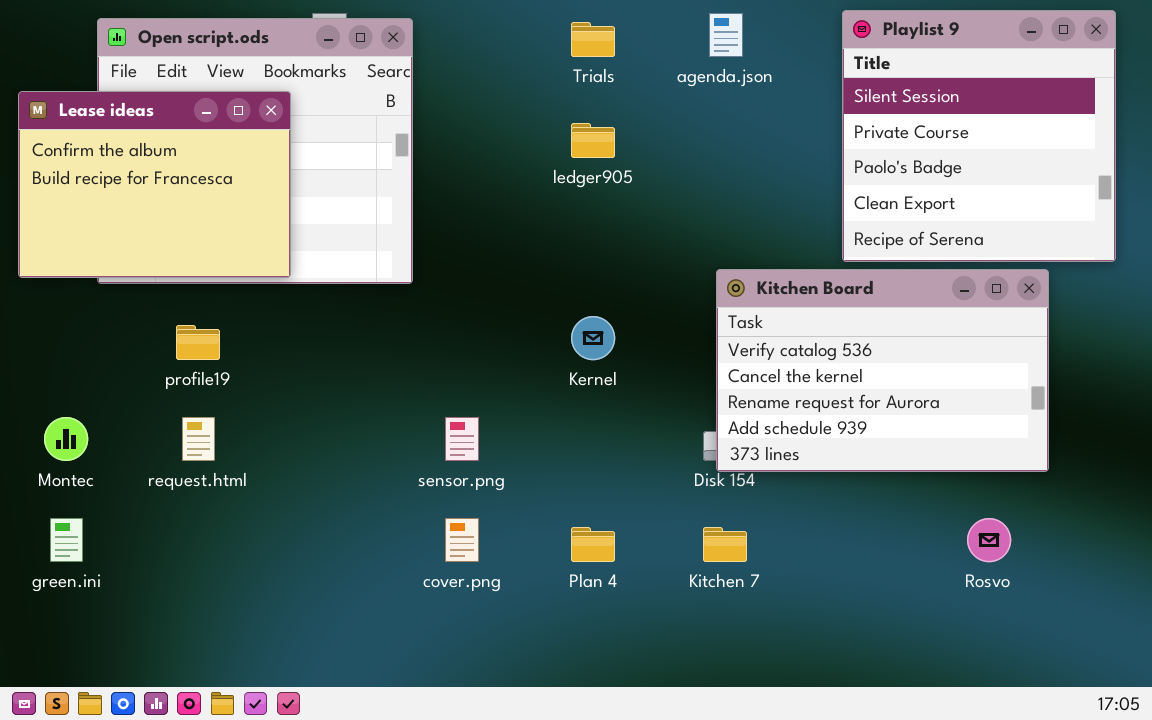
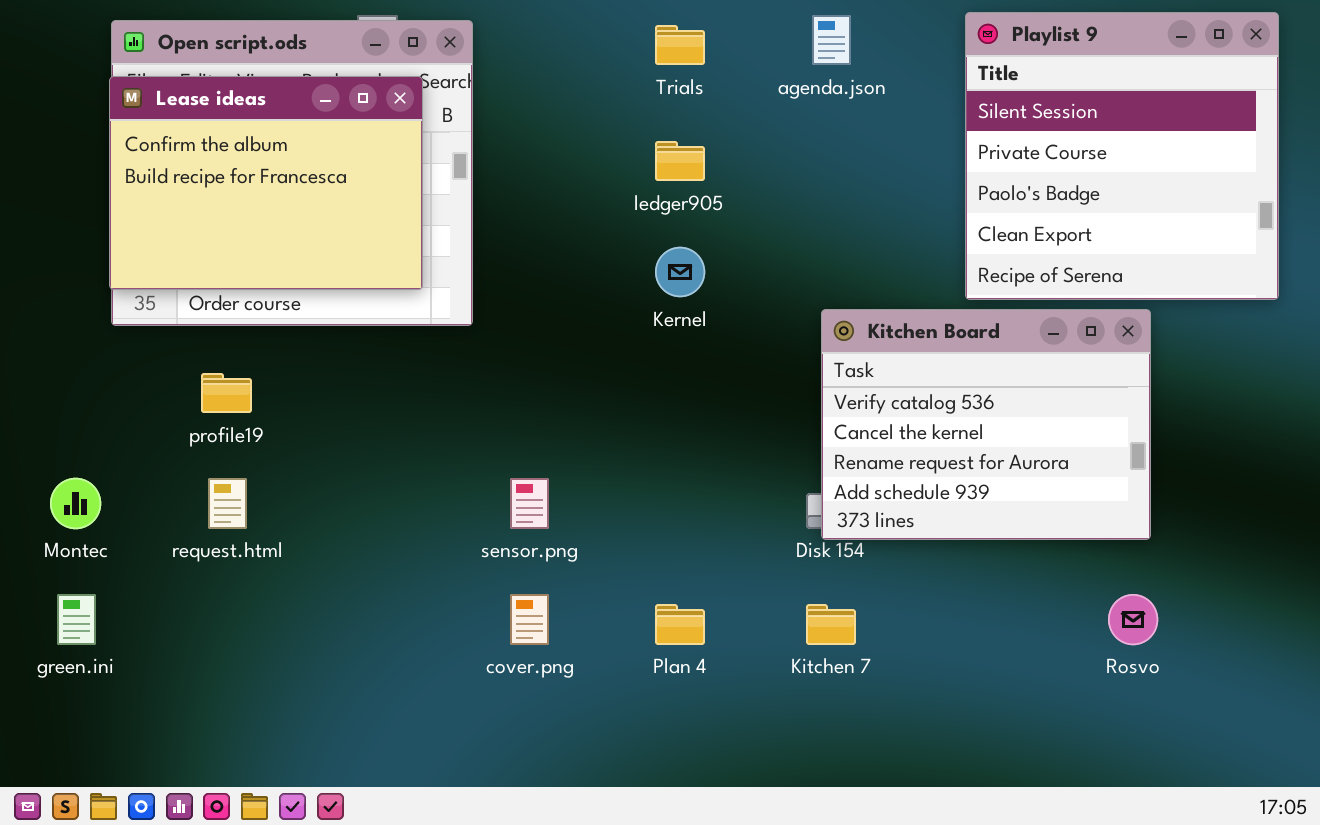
Lease ideas: [18,91,291,278] -> [109,76,423,290], moved
Kitchen Board: [716,269,1049,472] -> [821,309,1151,540], resized
Kernel: [571,316,615,360] -> [655,247,705,297], moved

